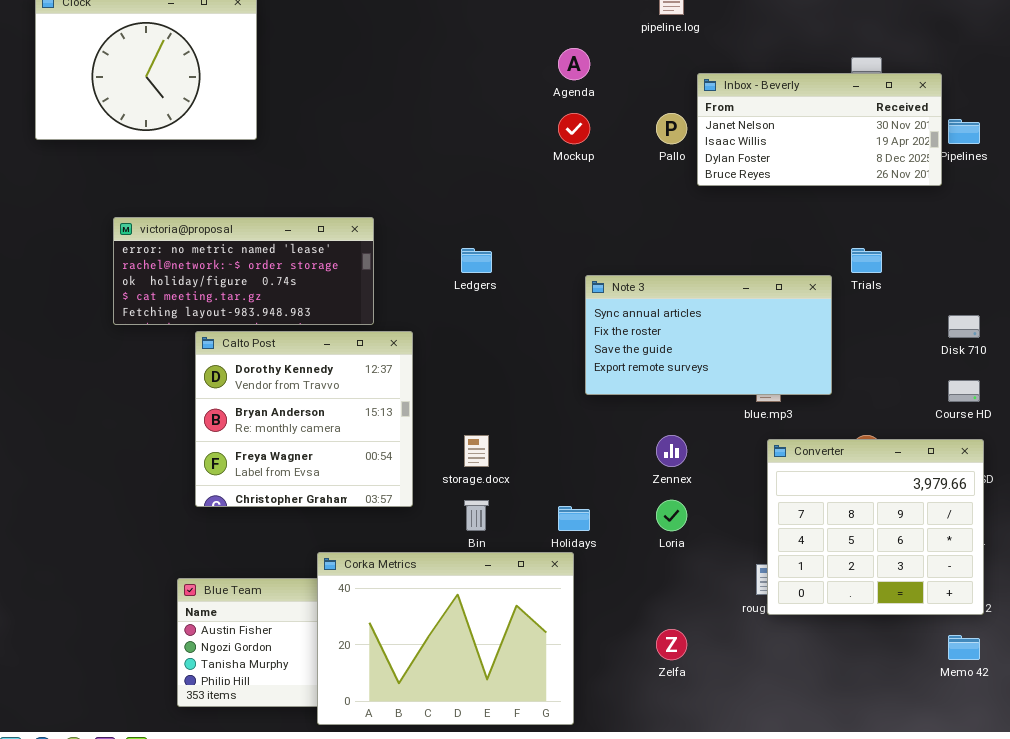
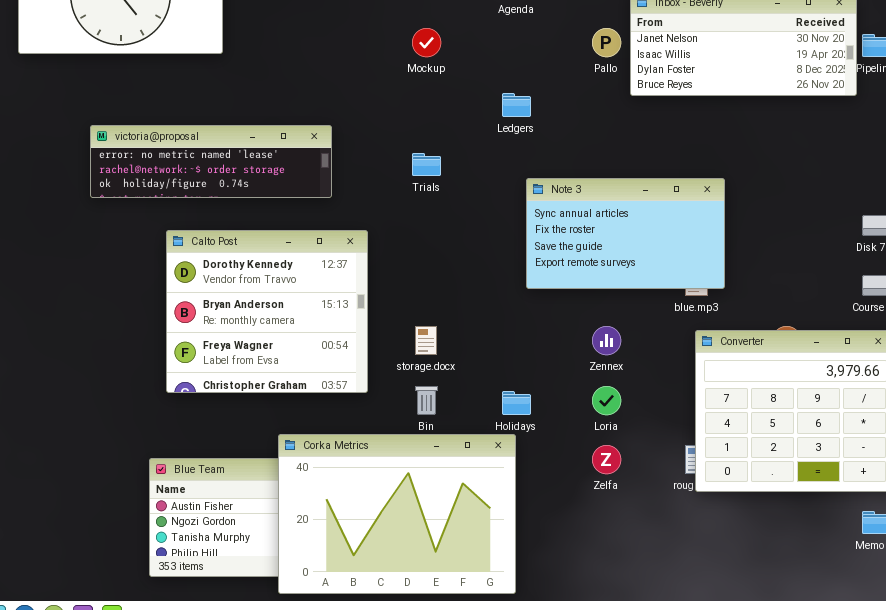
Mockup: [558,113,590,144] -> [412,28,441,57], moved
victoria@proposal: [113,217,374,325] -> [90,125,332,198], resized
Ledgers: [461,248,492,273] -> [502,93,531,117], moved
Trials: [851,248,882,273] -> [412,153,441,176], moved
Note 3: [585,275,832,395] -> [526,178,725,289], resized
Zelfa: [656,629,687,660] -> [592,445,621,474], moved

